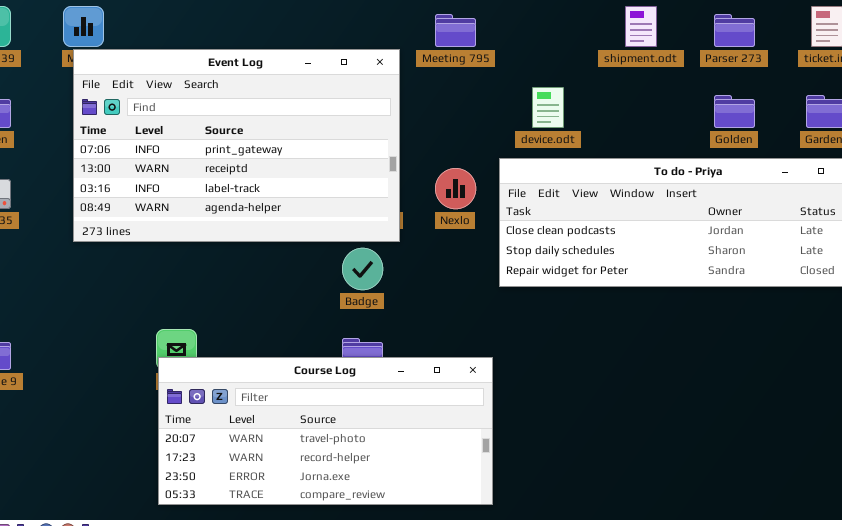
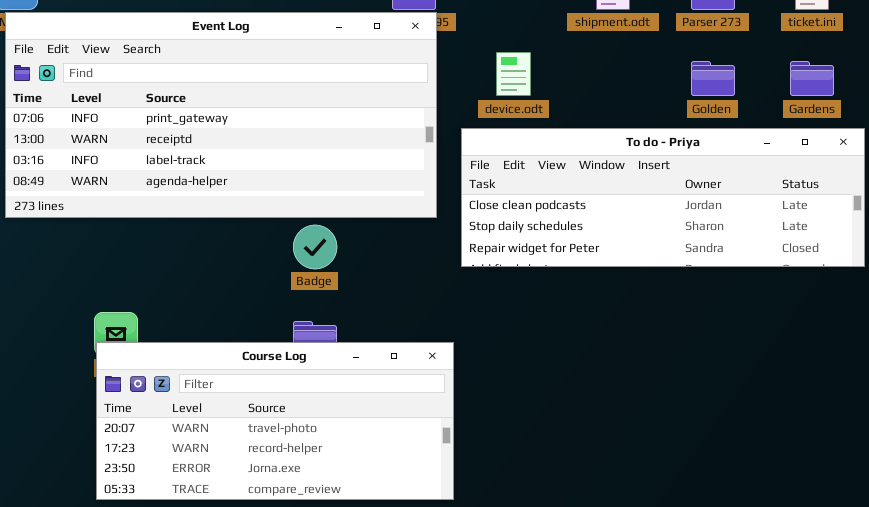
Event Log: [73,49,400,242] -> [5,12,437,218], resized

